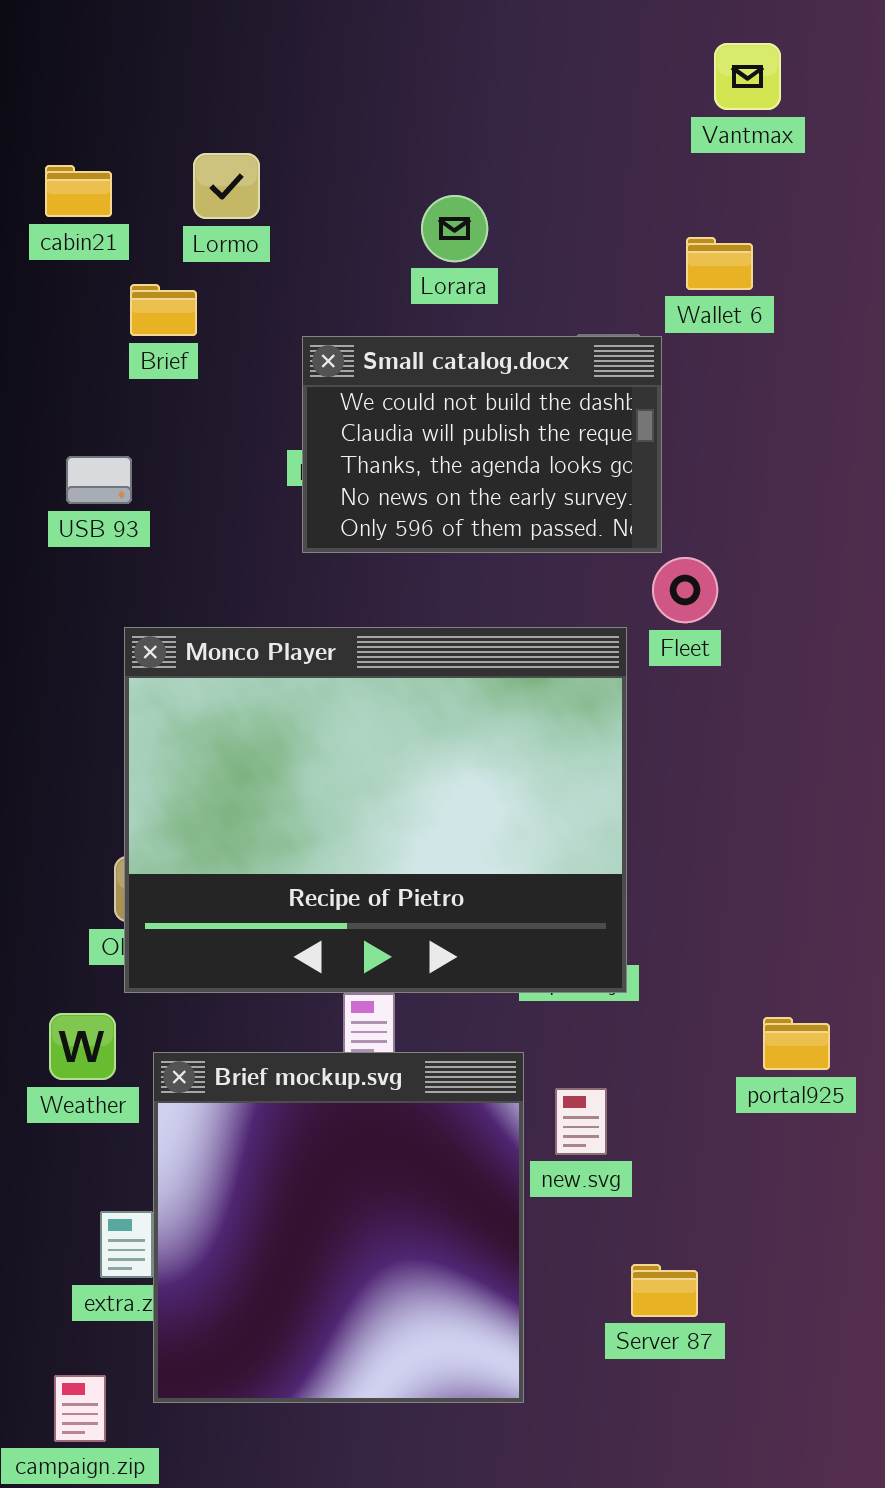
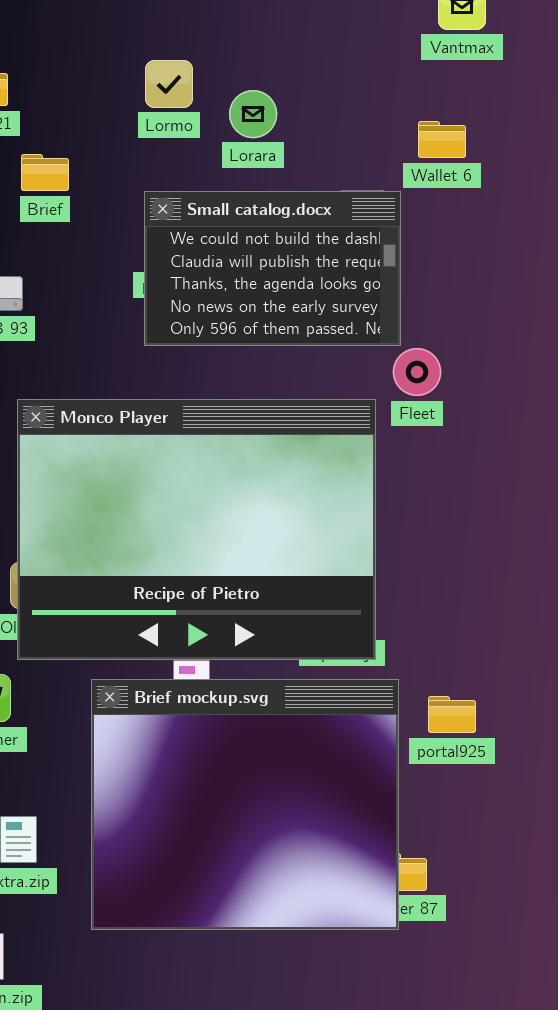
Lormo: [193,153,260,219] -> [145,60,193,108], moved
portal925: [763,1017,830,1070] -> [428,696,476,733], moved
Brief mockup.svg: [153,1052,524,1403] -> [91,679,399,930], moved, resized

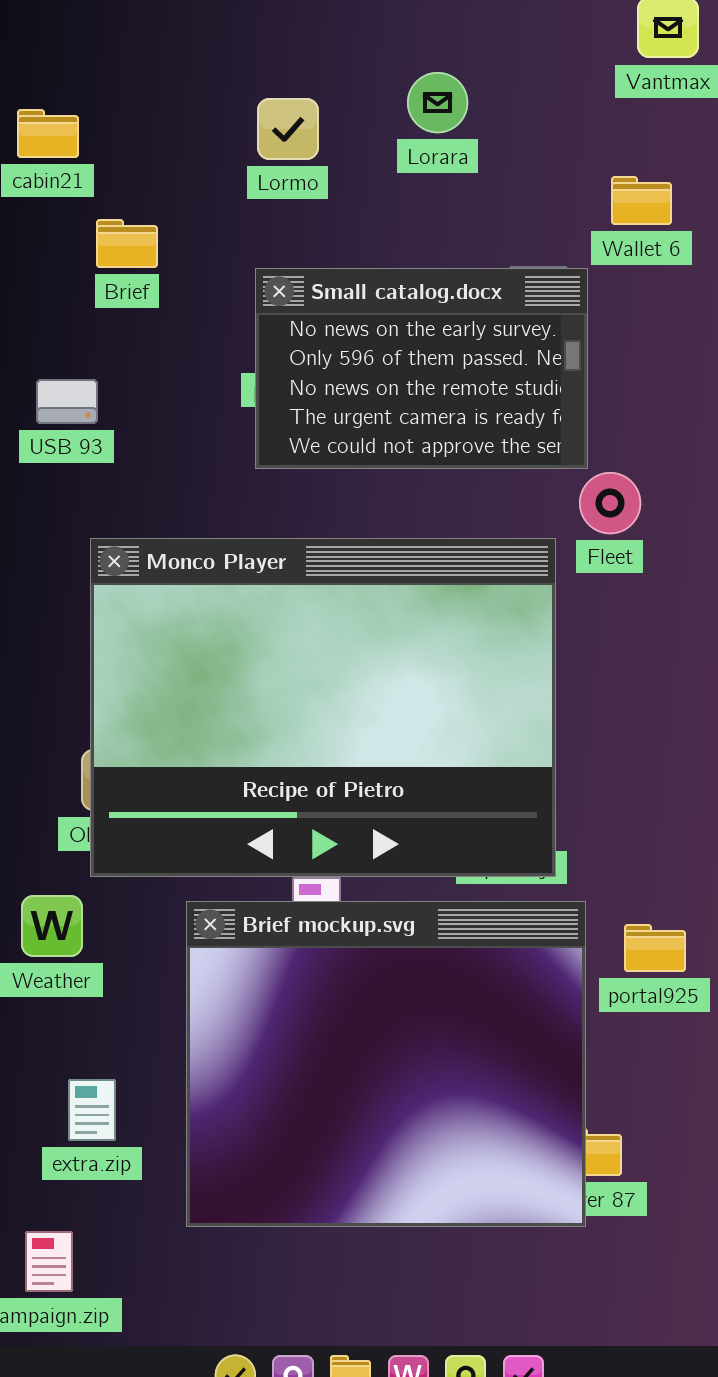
Lorara: [229,90,277,138] -> [407,72,468,133], moved
Small catalog.docx: [144,191,401,346] -> [255,268,588,469], scrolled down 3 rows

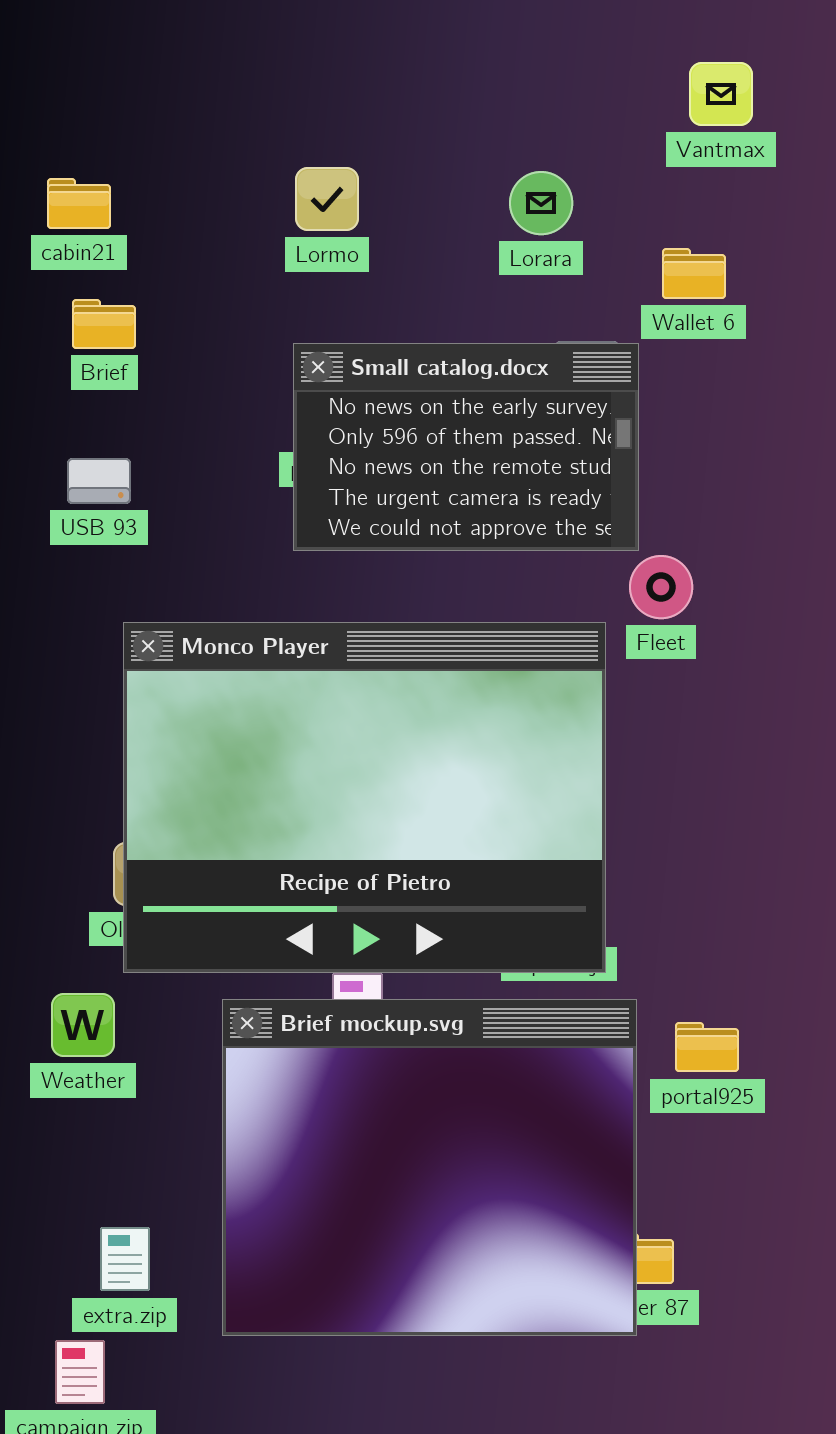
Lorara: [407,72,468,133] -> [509,171,573,235], moved
Brief: [96,219,158,268] -> [72,299,136,349], moved
extra.zip: [68,1079,116,1141] -> [100,1227,150,1291], moved

